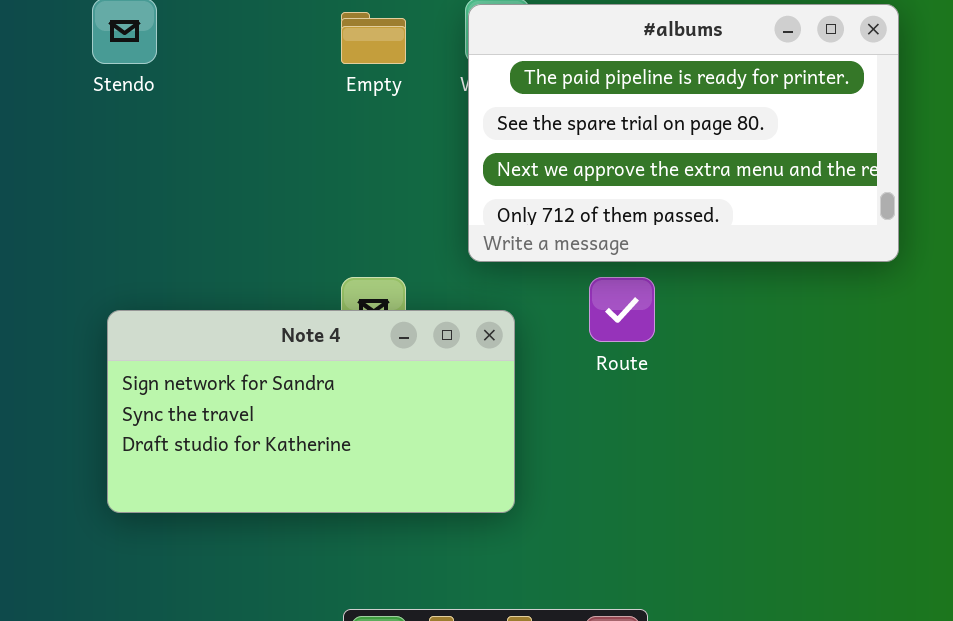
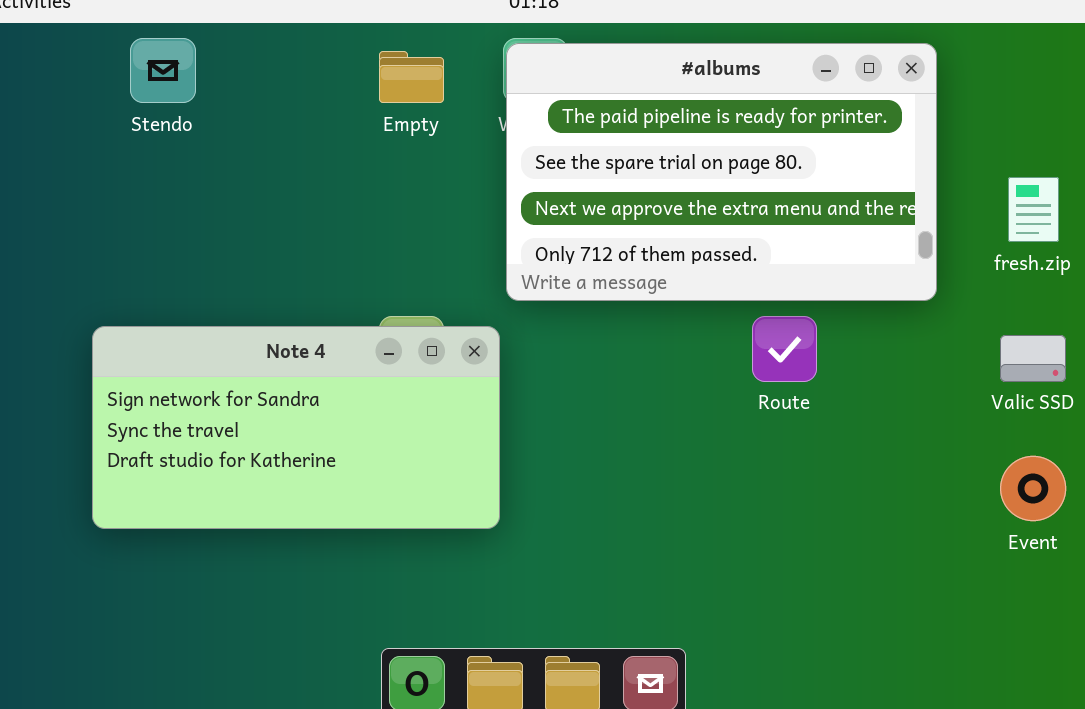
Route: [589,277,655,342] -> [752,316,817,382], moved
Note 4: [107,310,515,513] -> [92,326,500,529], moved

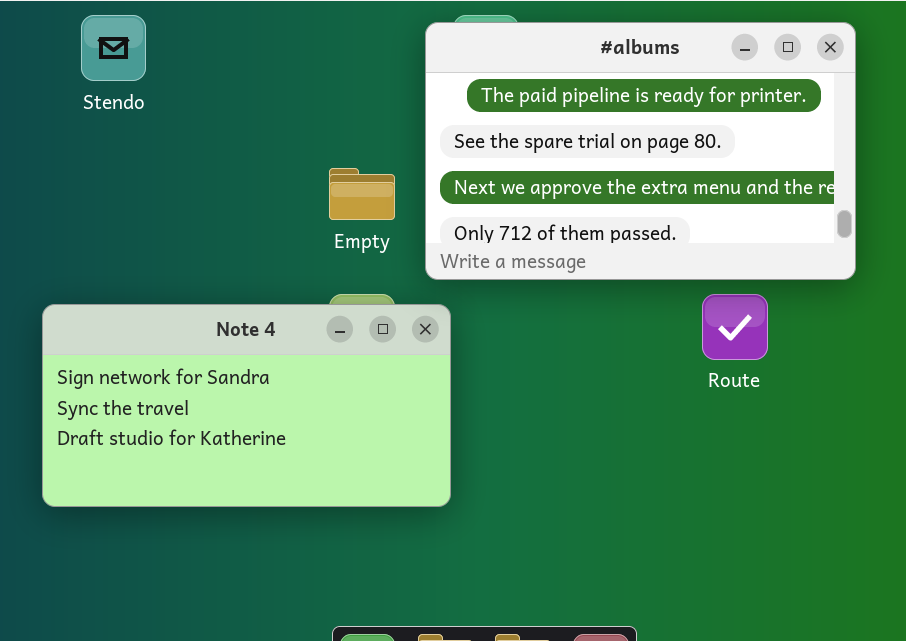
#albums: [506,43,937,301] -> [425,22,856,280], moved
Empty: [379,51,444,103] -> [329,168,395,220], moved

